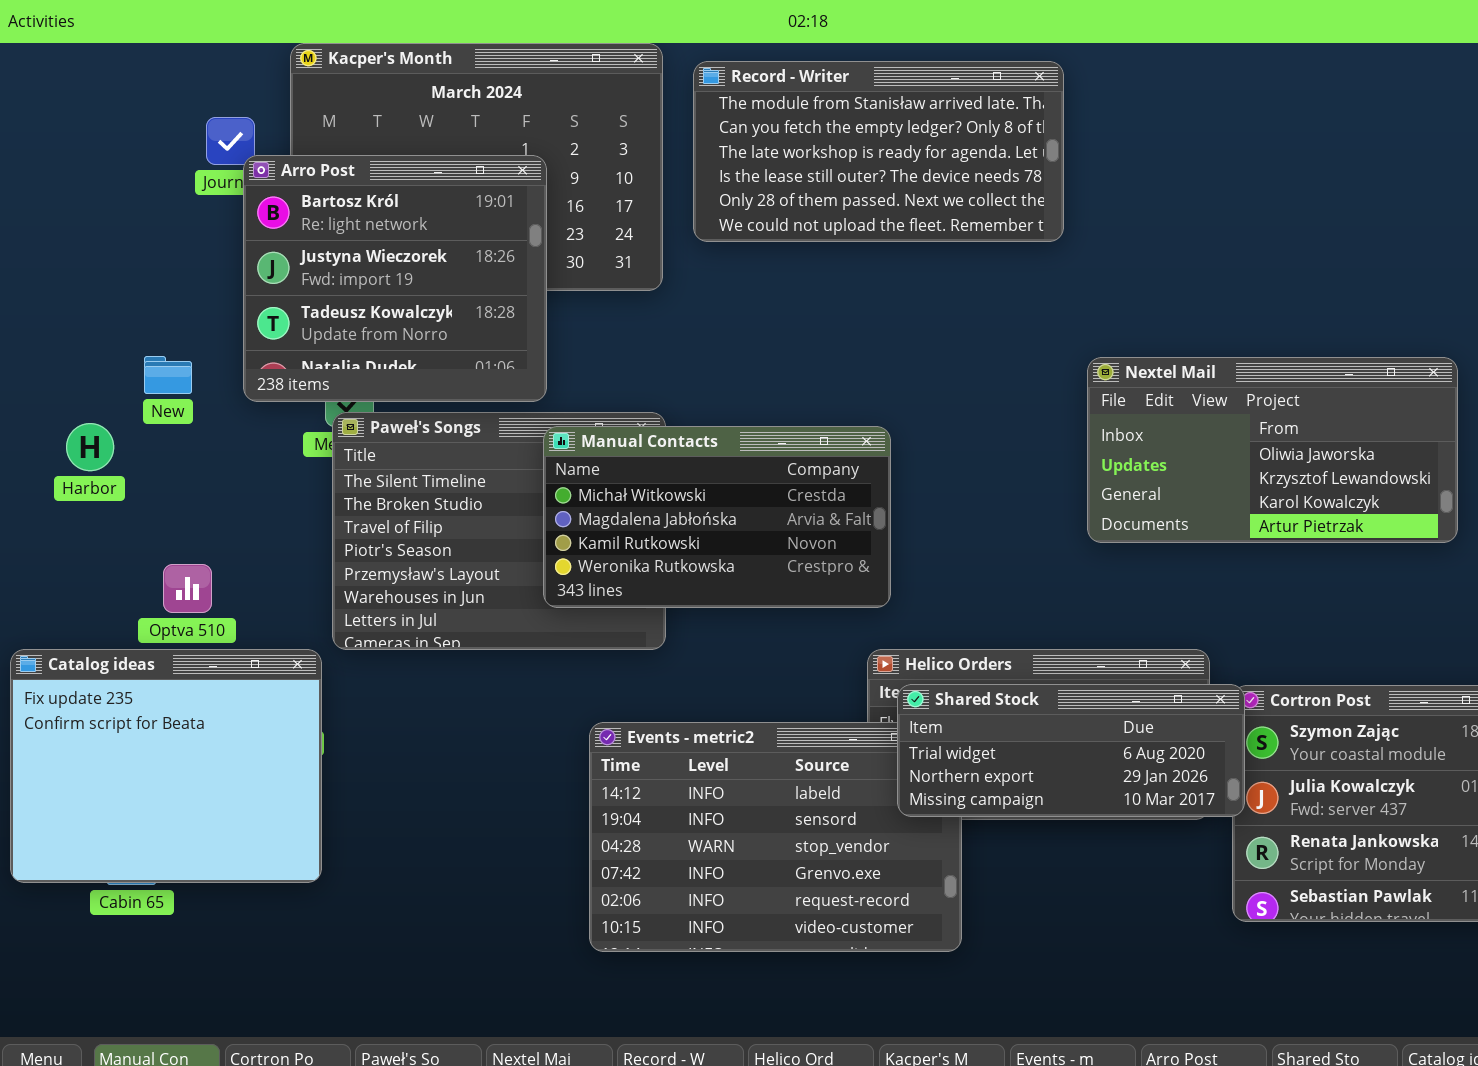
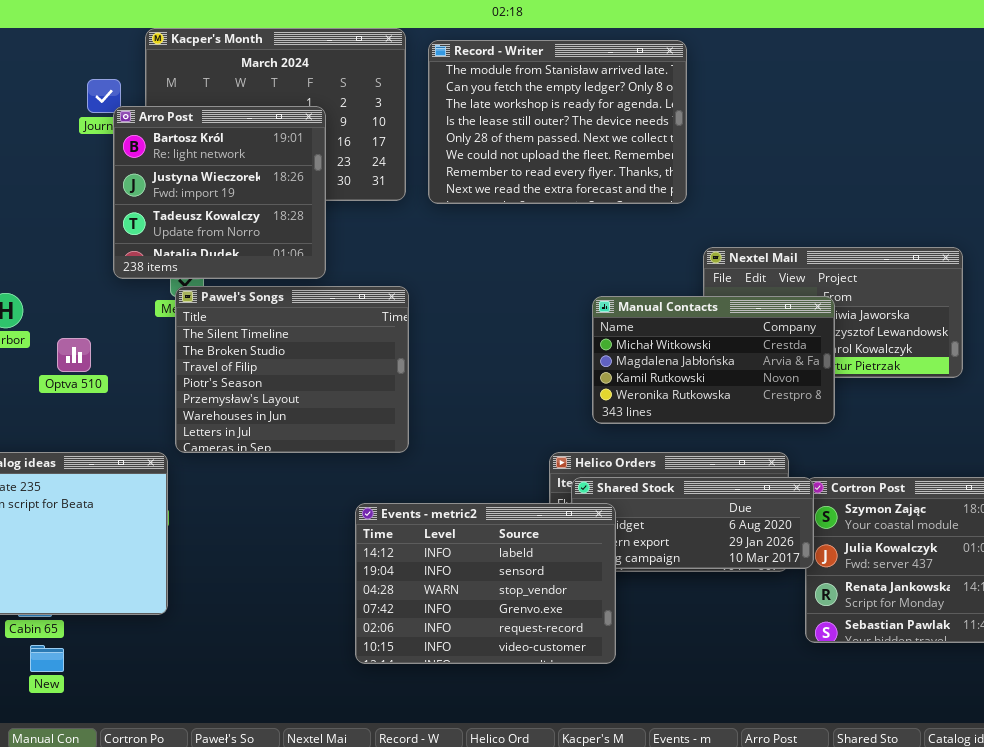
Record - Writer: [693,61,1064,242] -> [428,40,687,204], resized
New: [144,356,192,394] -> [30,645,64,672], moved
Manual Contacts: [543,426,891,608] -> [592,296,835,424], moved
Optva 510: [163,564,212,613] -> [57,338,91,372], moved
Events - metric2: [589,722,962,952] -> [355,503,616,664], raised

